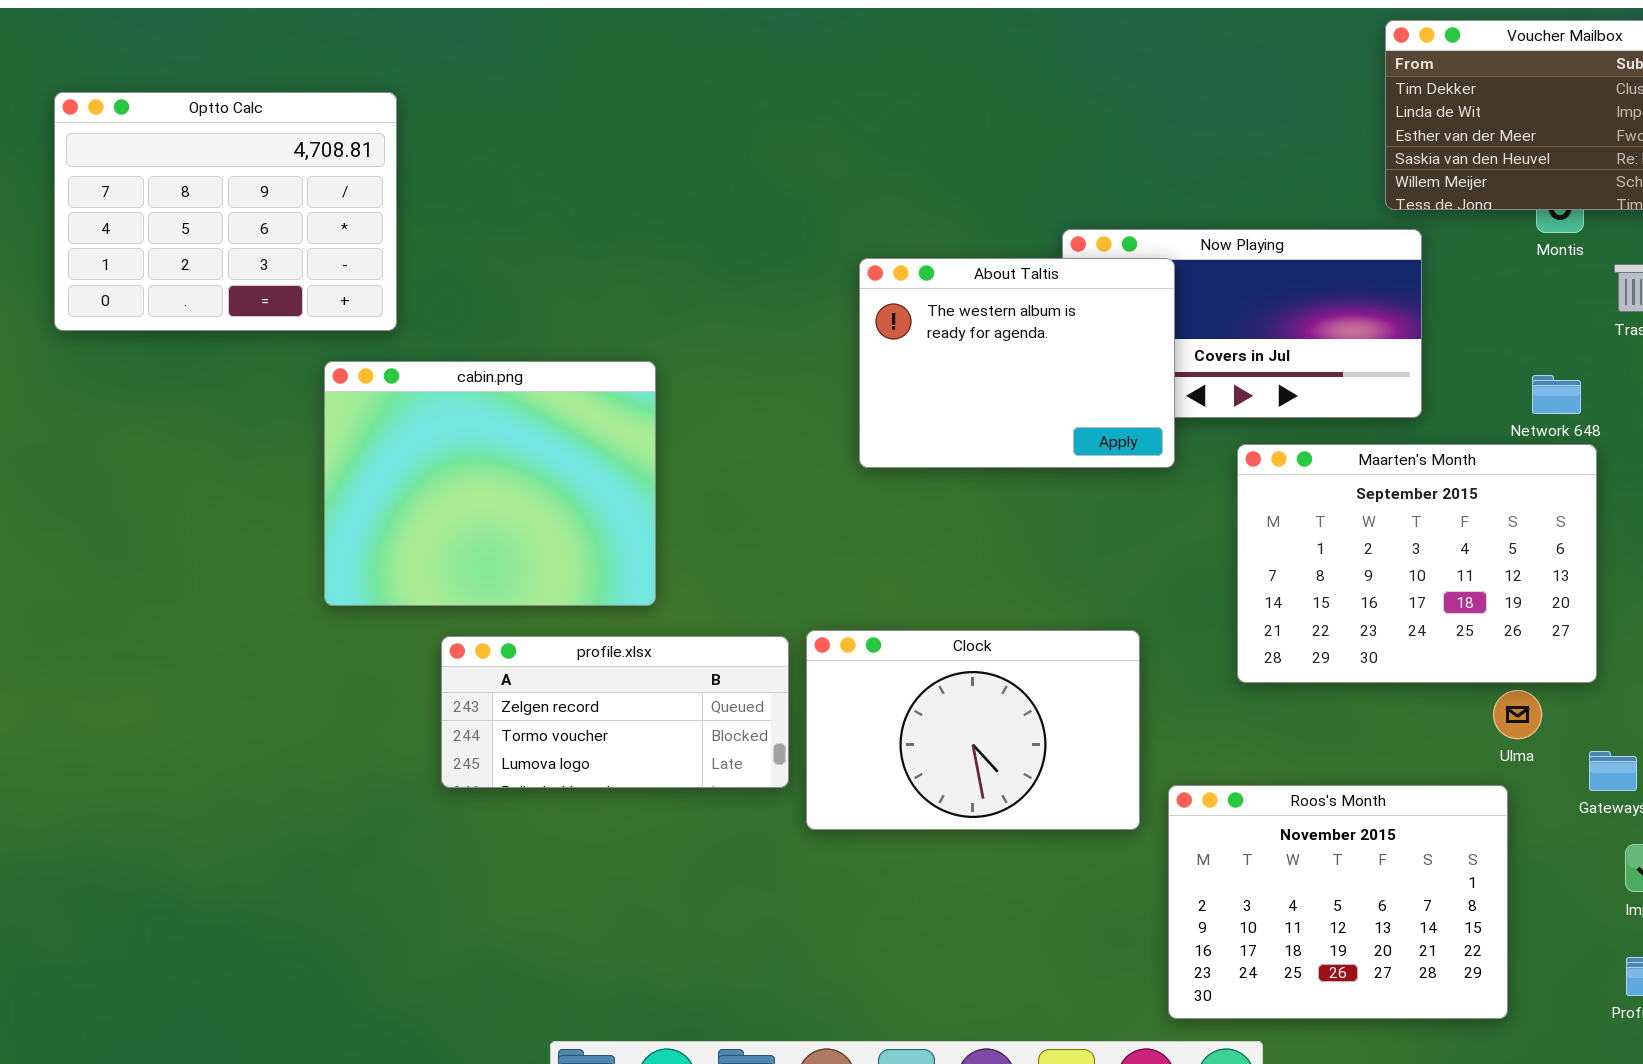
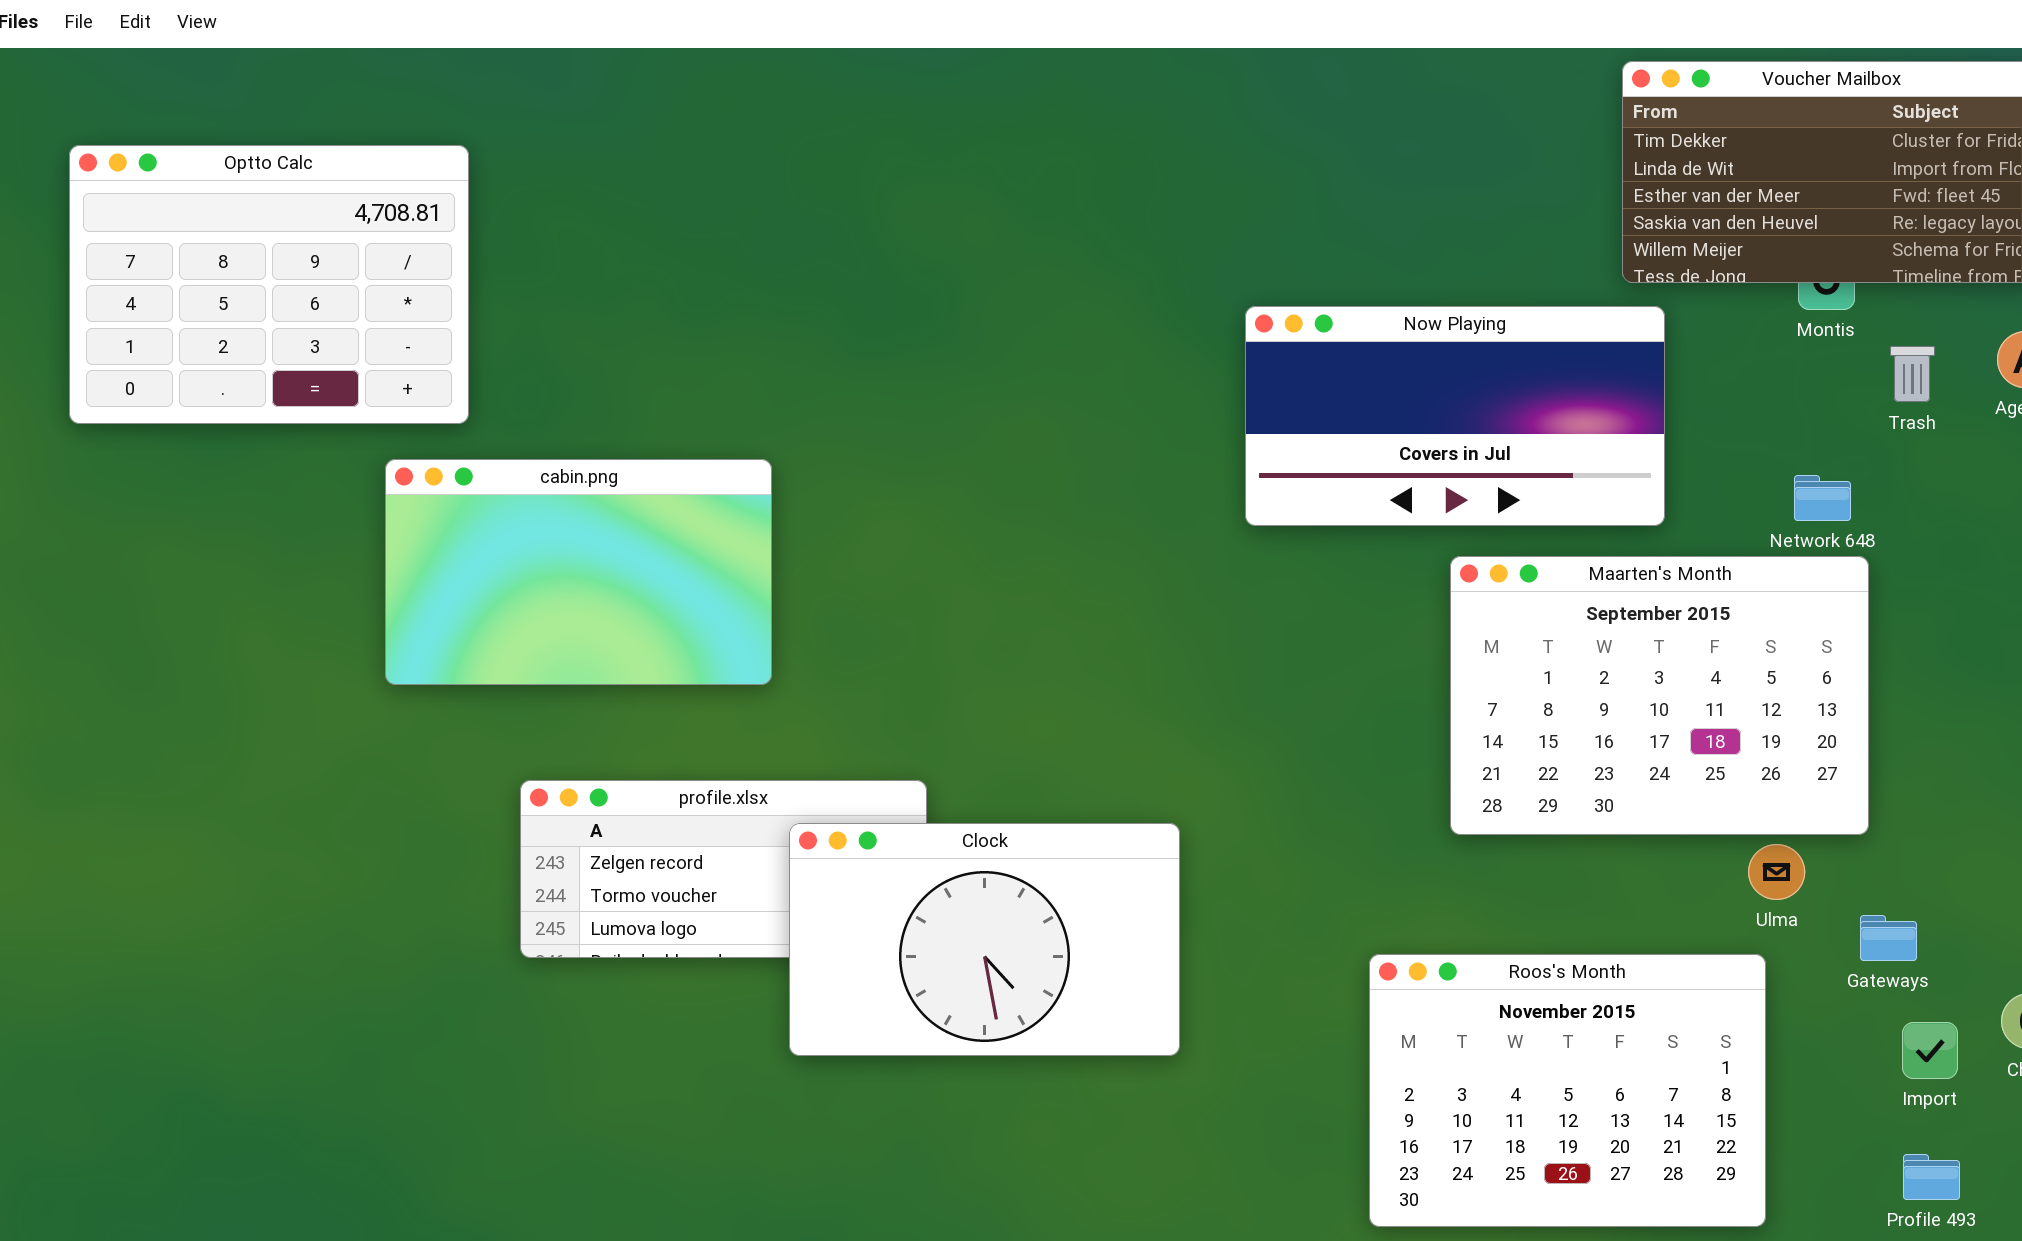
About Taltis: [859,258,1175,468] -> none, closed
cabin.png: [324,361,656,606] -> [385,459,772,685], resized
Clock: [806,630,1140,830] -> [789,823,1180,1056], moved

